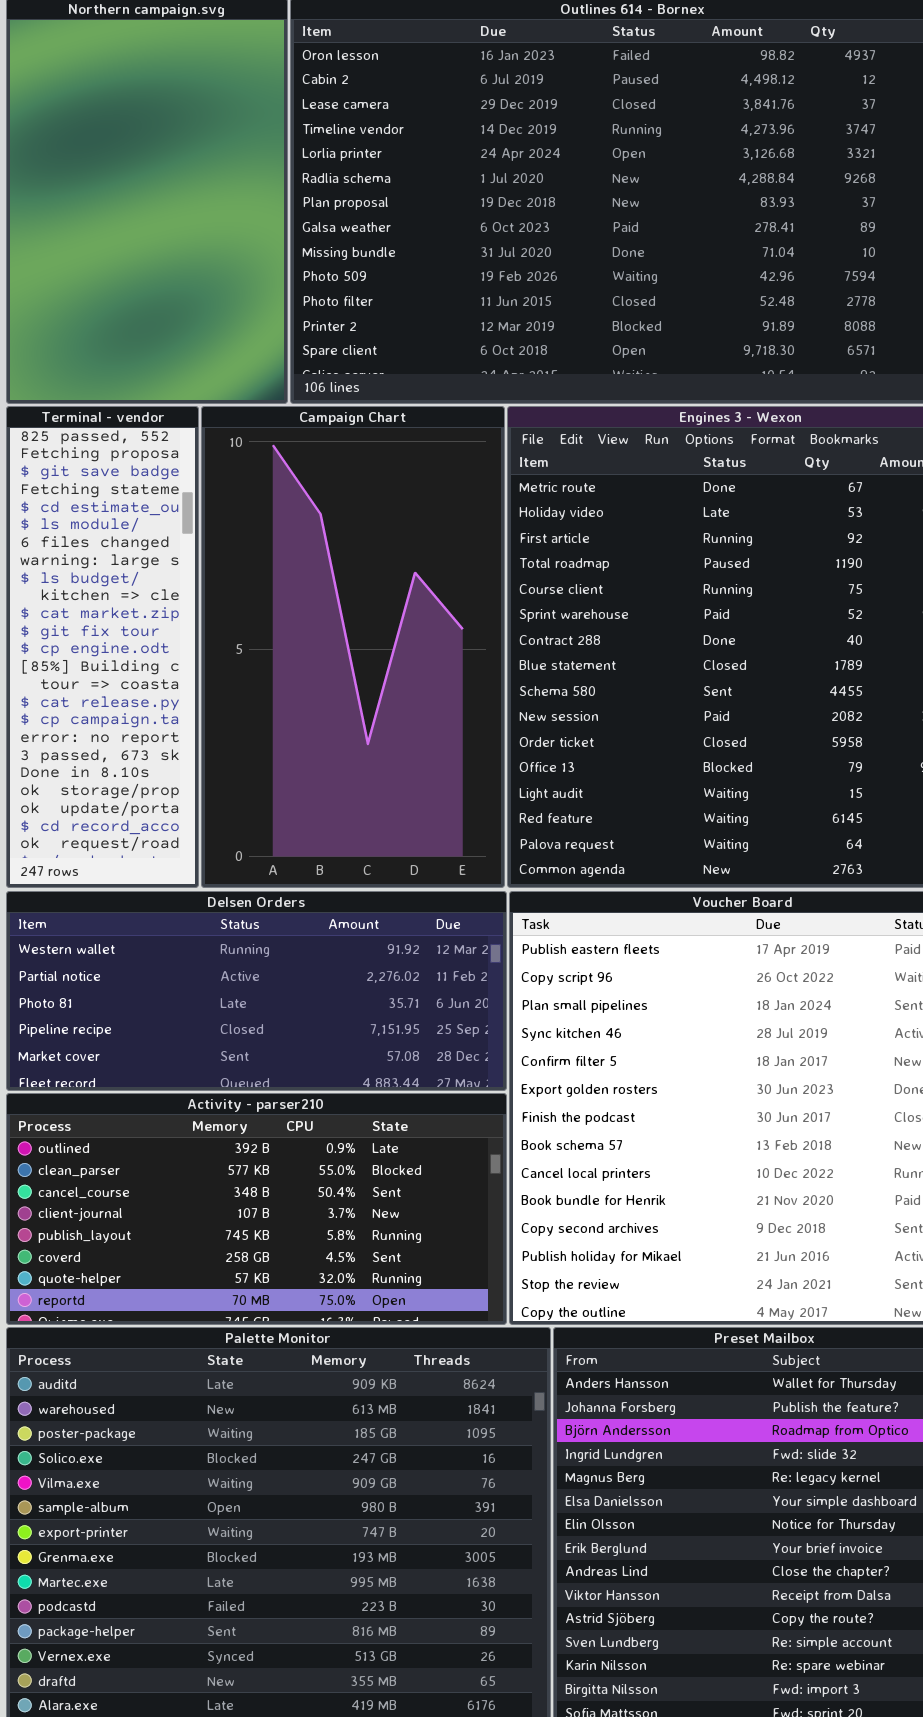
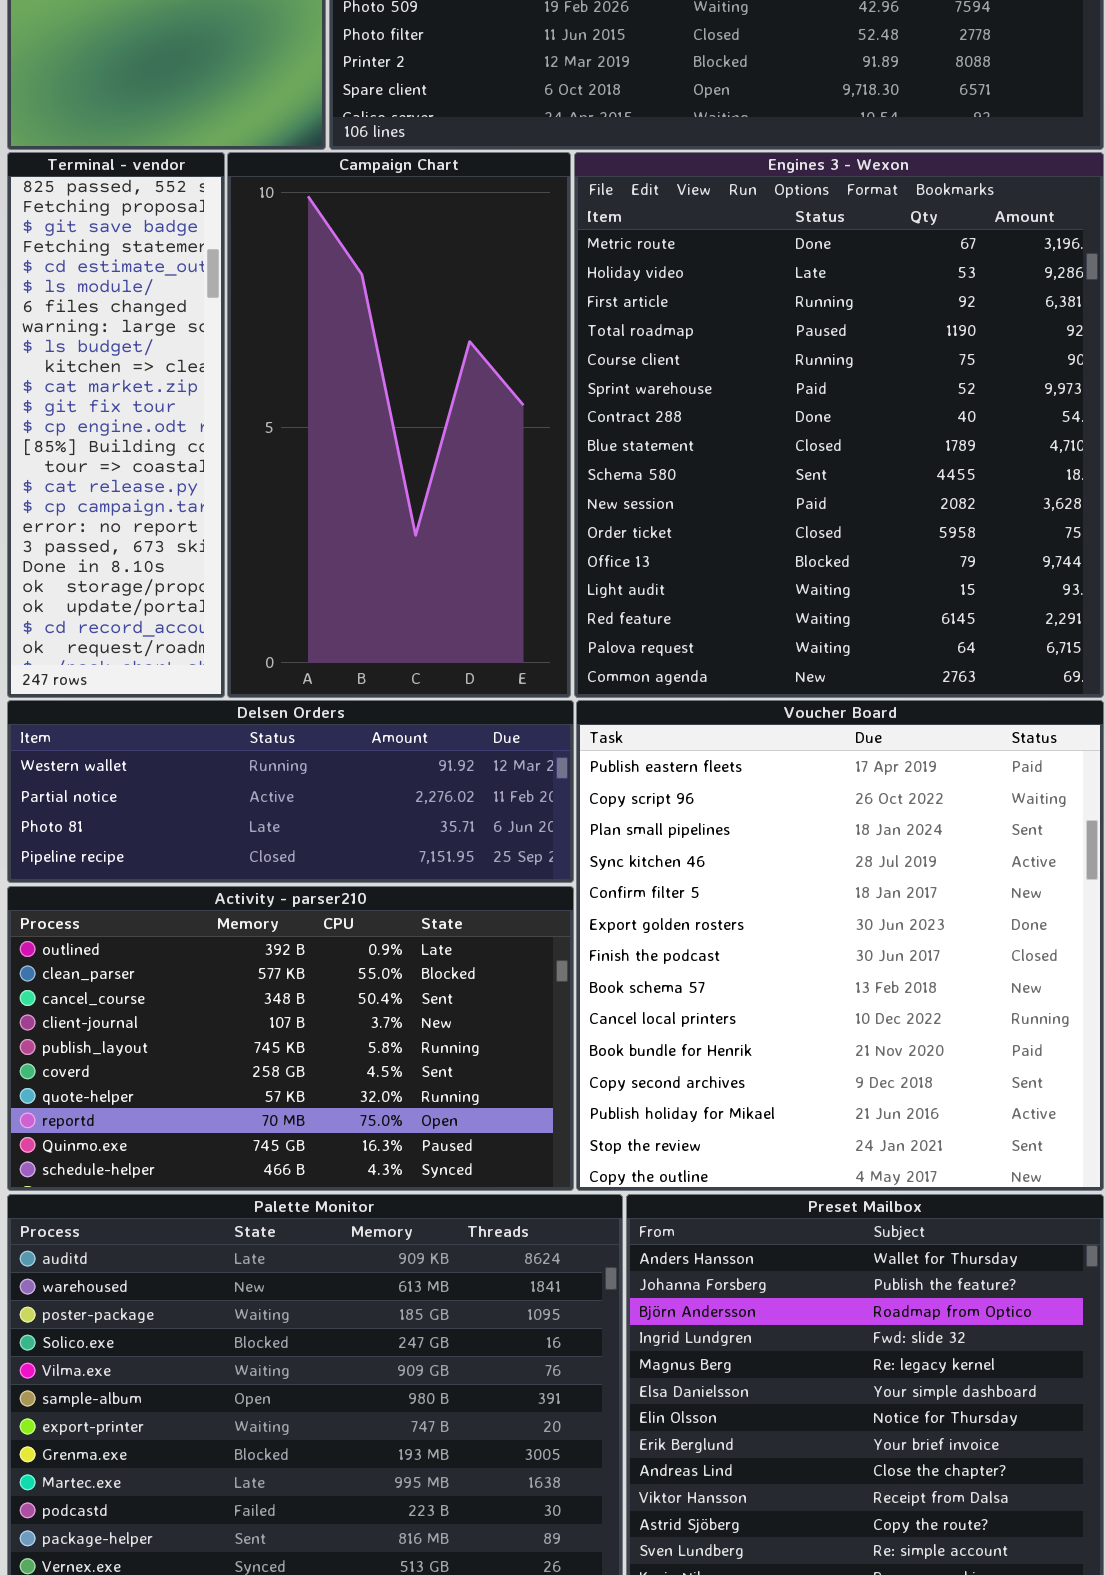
Delsen Orders: [6,891,507,1091] -> [7,700,574,883], resized
Activity - parser210: [6,1093,507,1325] -> [7,886,574,1191], resized

